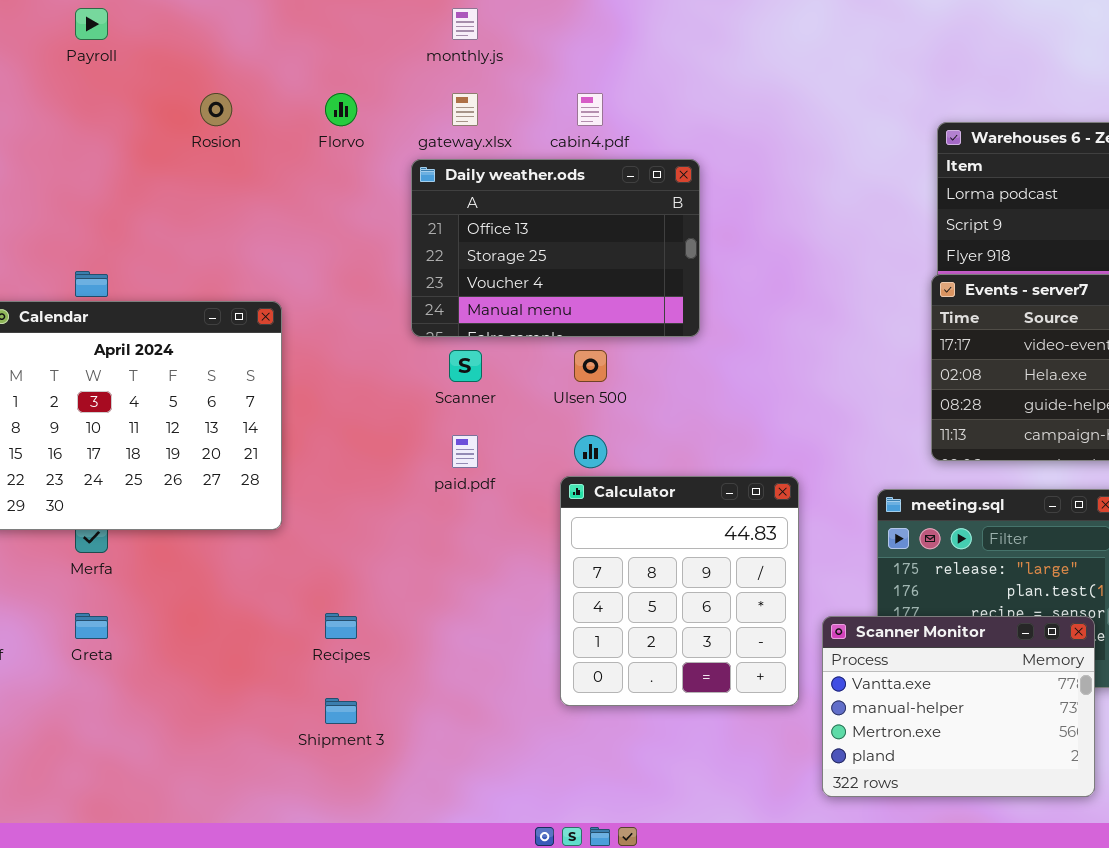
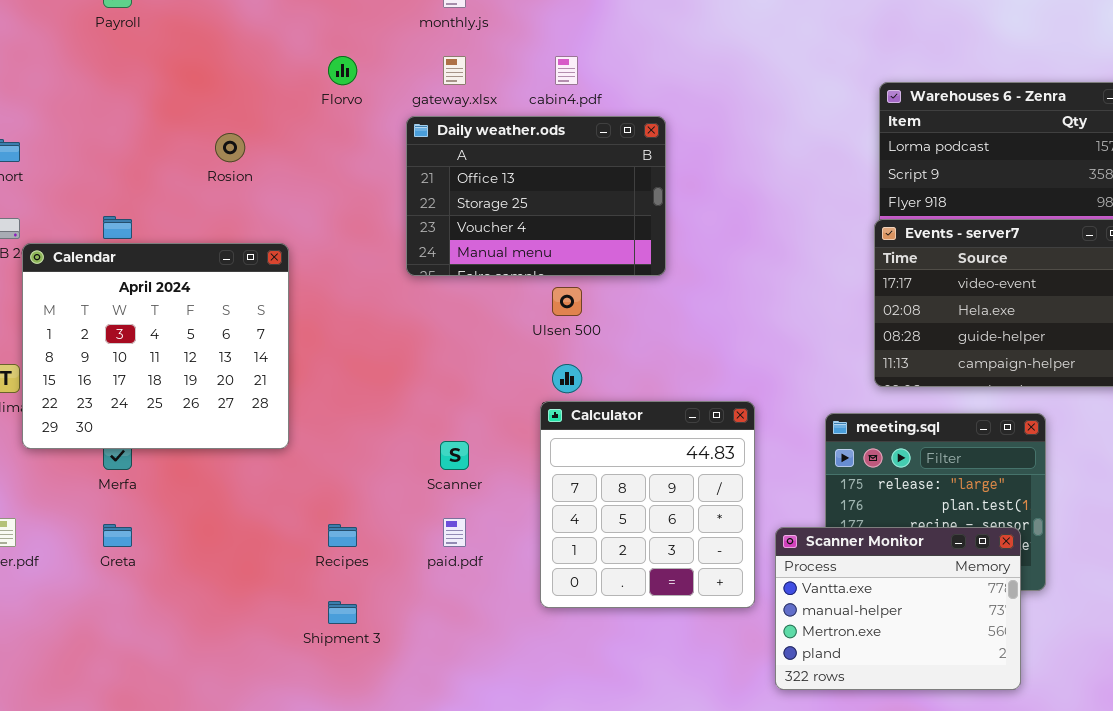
Rosion: [200,93,232,126] -> [215,133,245,162], moved
Scanner: [449,350,482,382] -> [440,441,469,470], moved
paid.pdf: [452,435,478,468] -> [443,518,466,547], moved

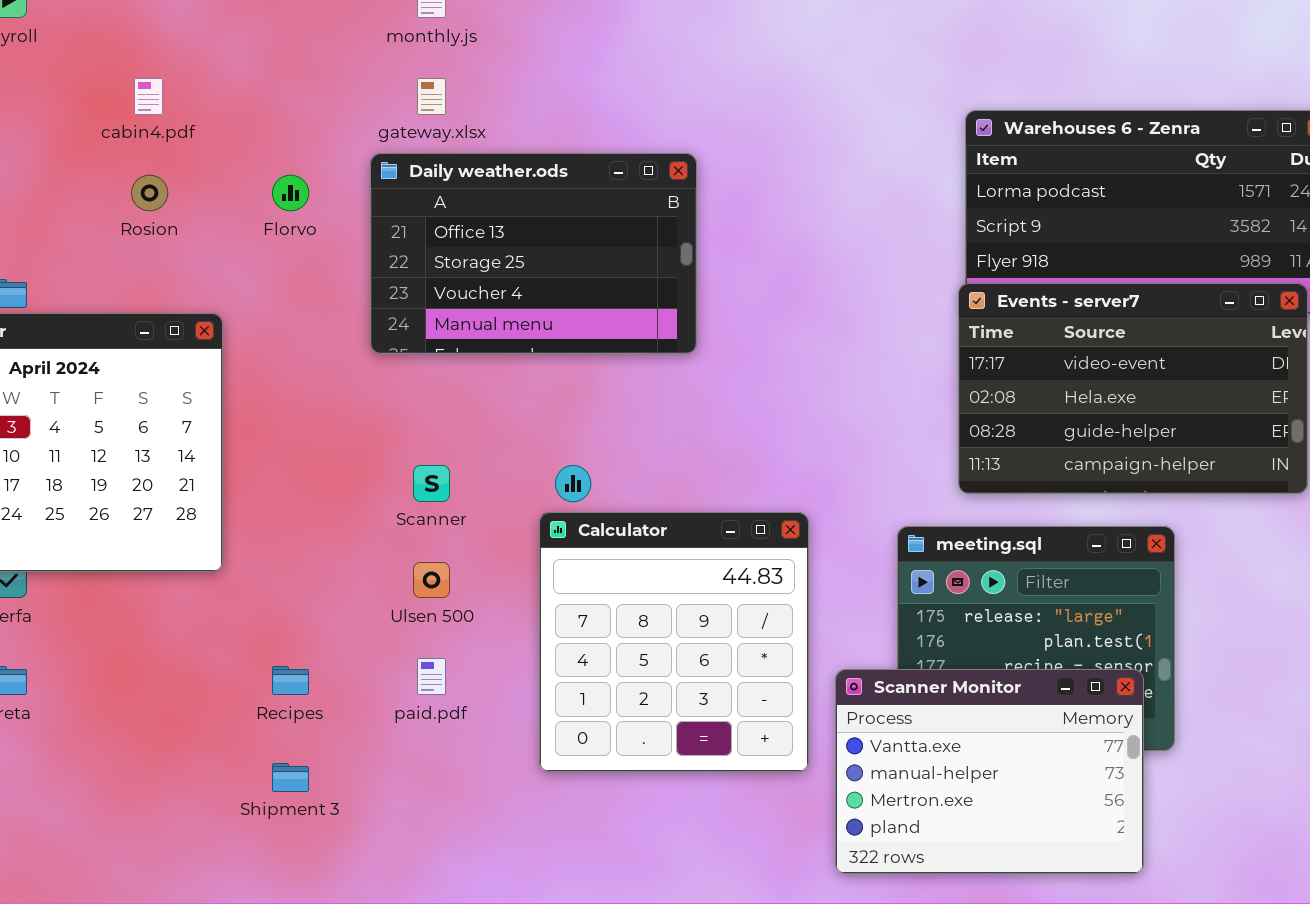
Florvo: [328,56,357,85] -> [272,175,309,211], moved
cabin4.pdf: [555,56,578,85] -> [134,78,163,115], moved
Ulsen 500: [552,287,582,316] -> [413,562,450,598], moved
Scanner: [440,441,469,470] -> [413,465,450,502], moved

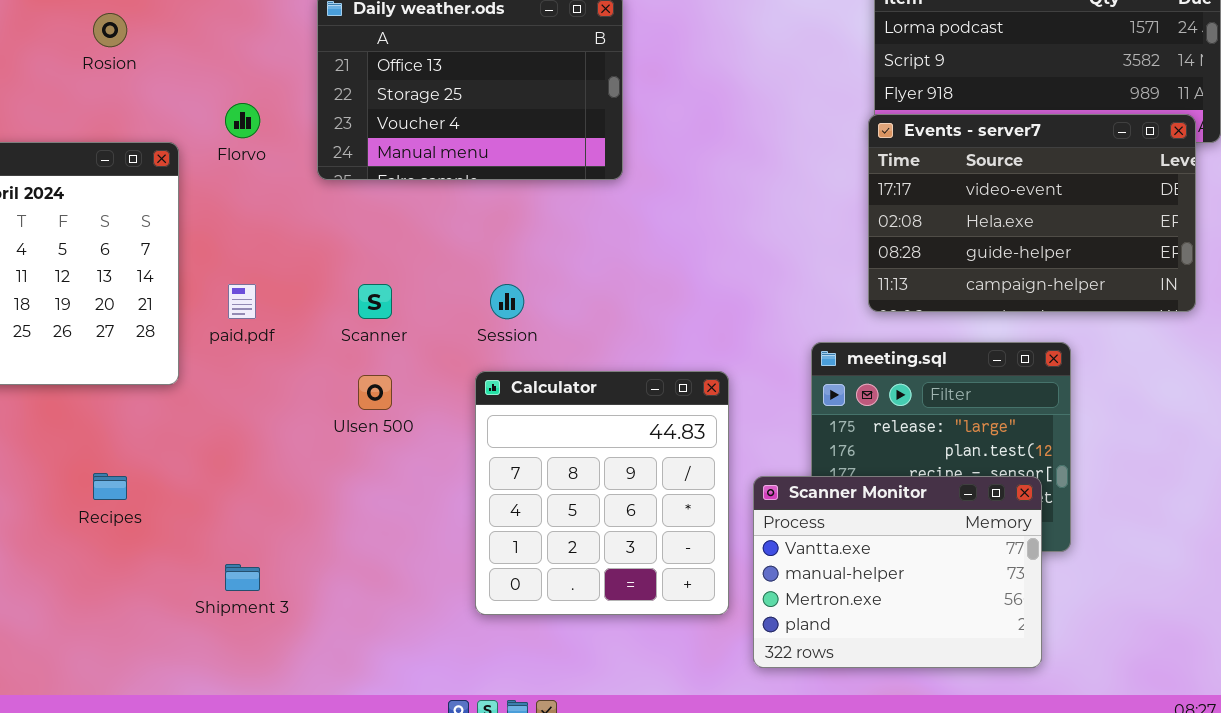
Florvo: [272,175,309,211] -> [225,103,260,138], moved
Calculator: [539,512,809,772] -> [475,371,729,615], moved
paid.pdf: [417,658,446,695] -> [228,284,256,319], moved
Recipes: [272,666,309,695] -> [93,473,127,500], moved

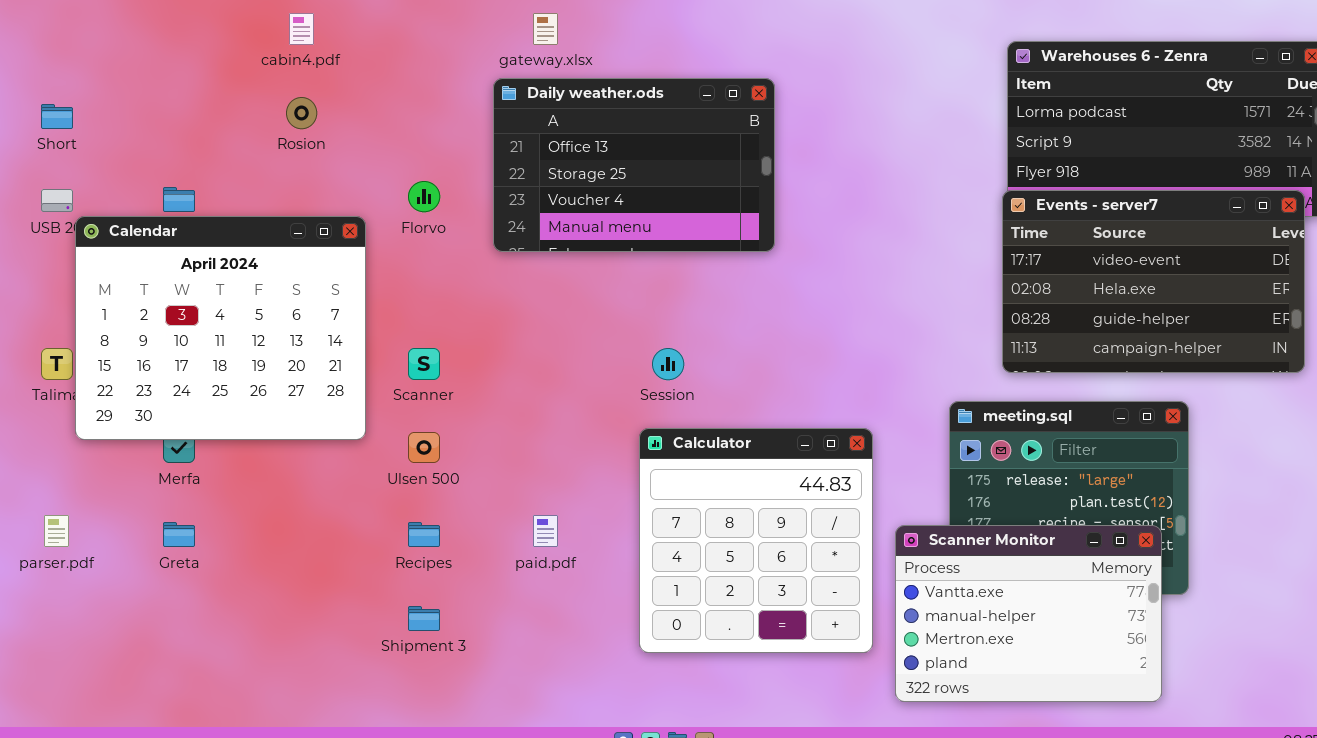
paid.pdf: [228,284,256,319] -> [533,515,558,547], moved
Scanner: [358,284,392,319] -> [408,348,440,380], moved
Ulsen 500: [358,375,392,410] -> [408,432,440,463], moved
Recipes: [93,473,127,500] -> [408,522,440,547], moved

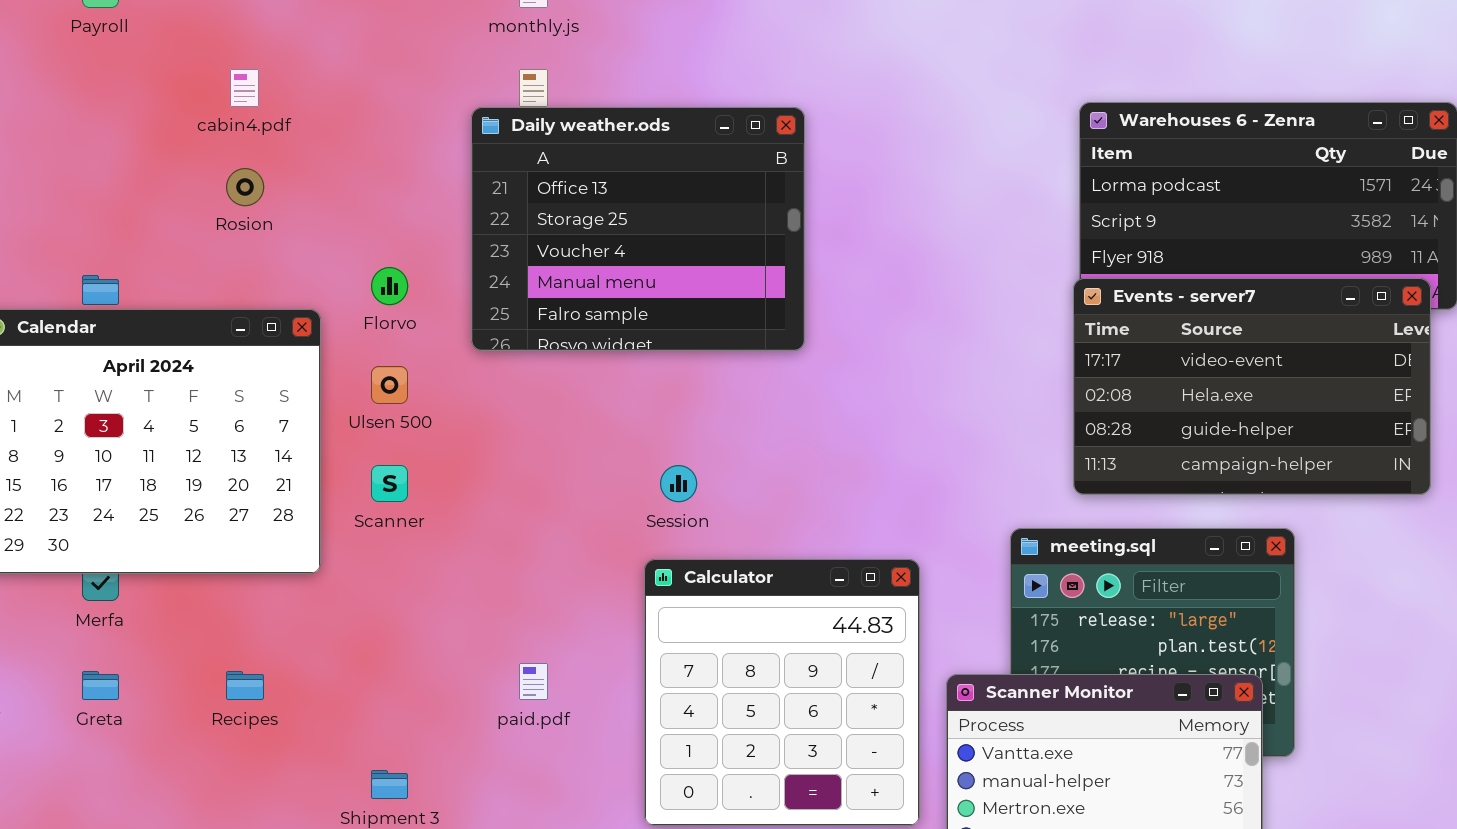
Daily weather.ods: [493,78,775,252] -> [471,107,805,351], resized
Ulsen 500: [408,432,440,463] -> [371,366,408,404], moved
Recipes: [408,522,440,547] -> [226,671,264,700], moved

